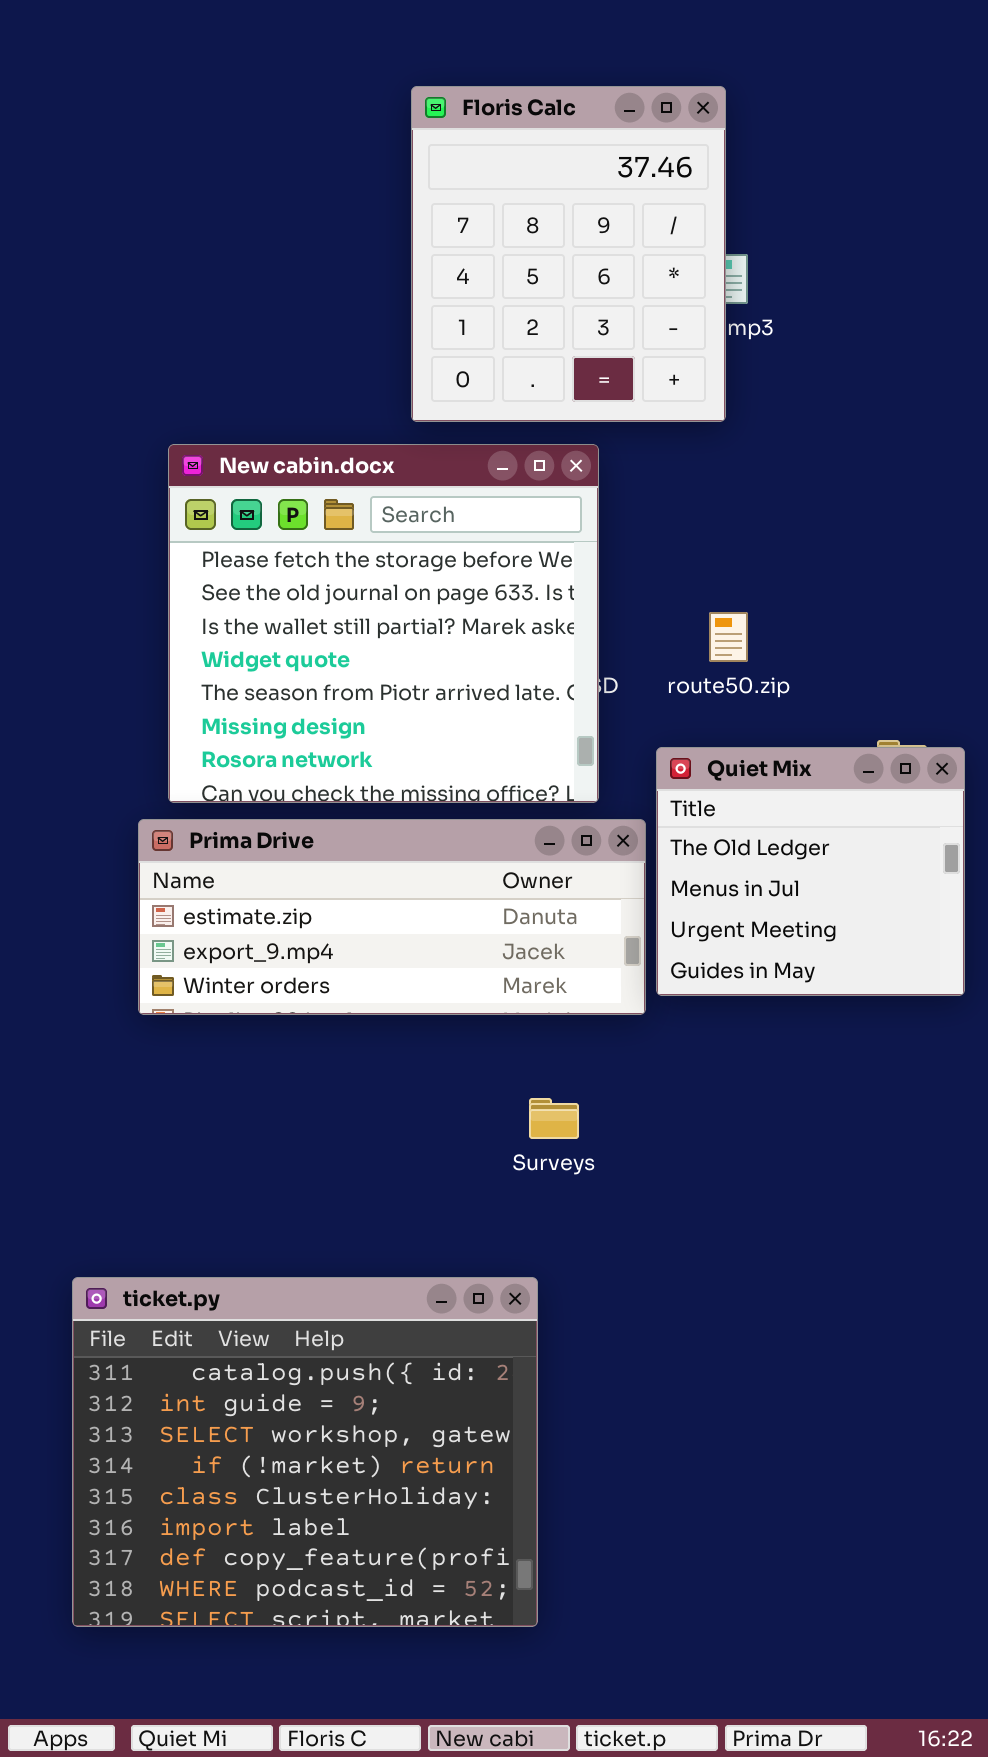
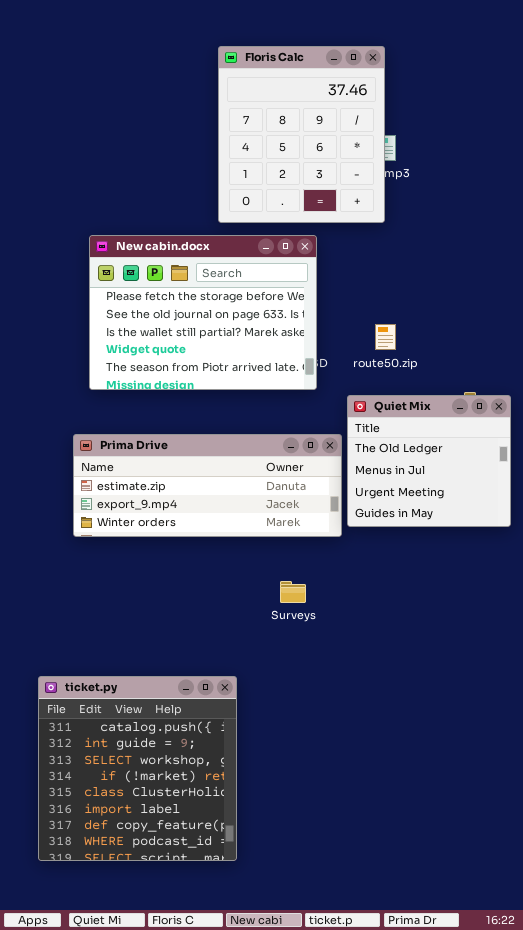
New cabin.docx: [168,444,599,803] -> [89,235,317,390], resized
ticket.py: [72,1277,538,1627] -> [38,676,237,861], resized

